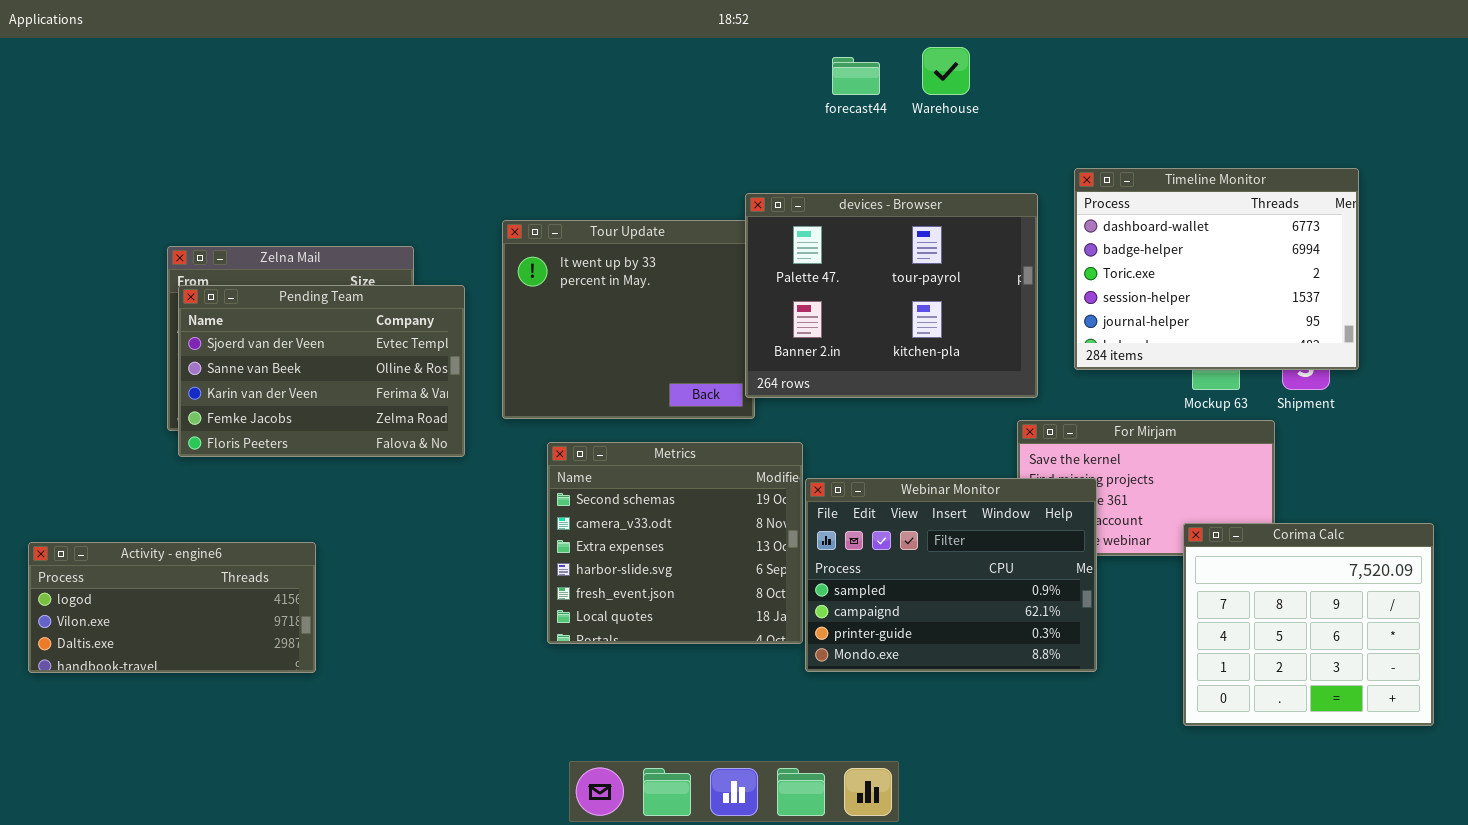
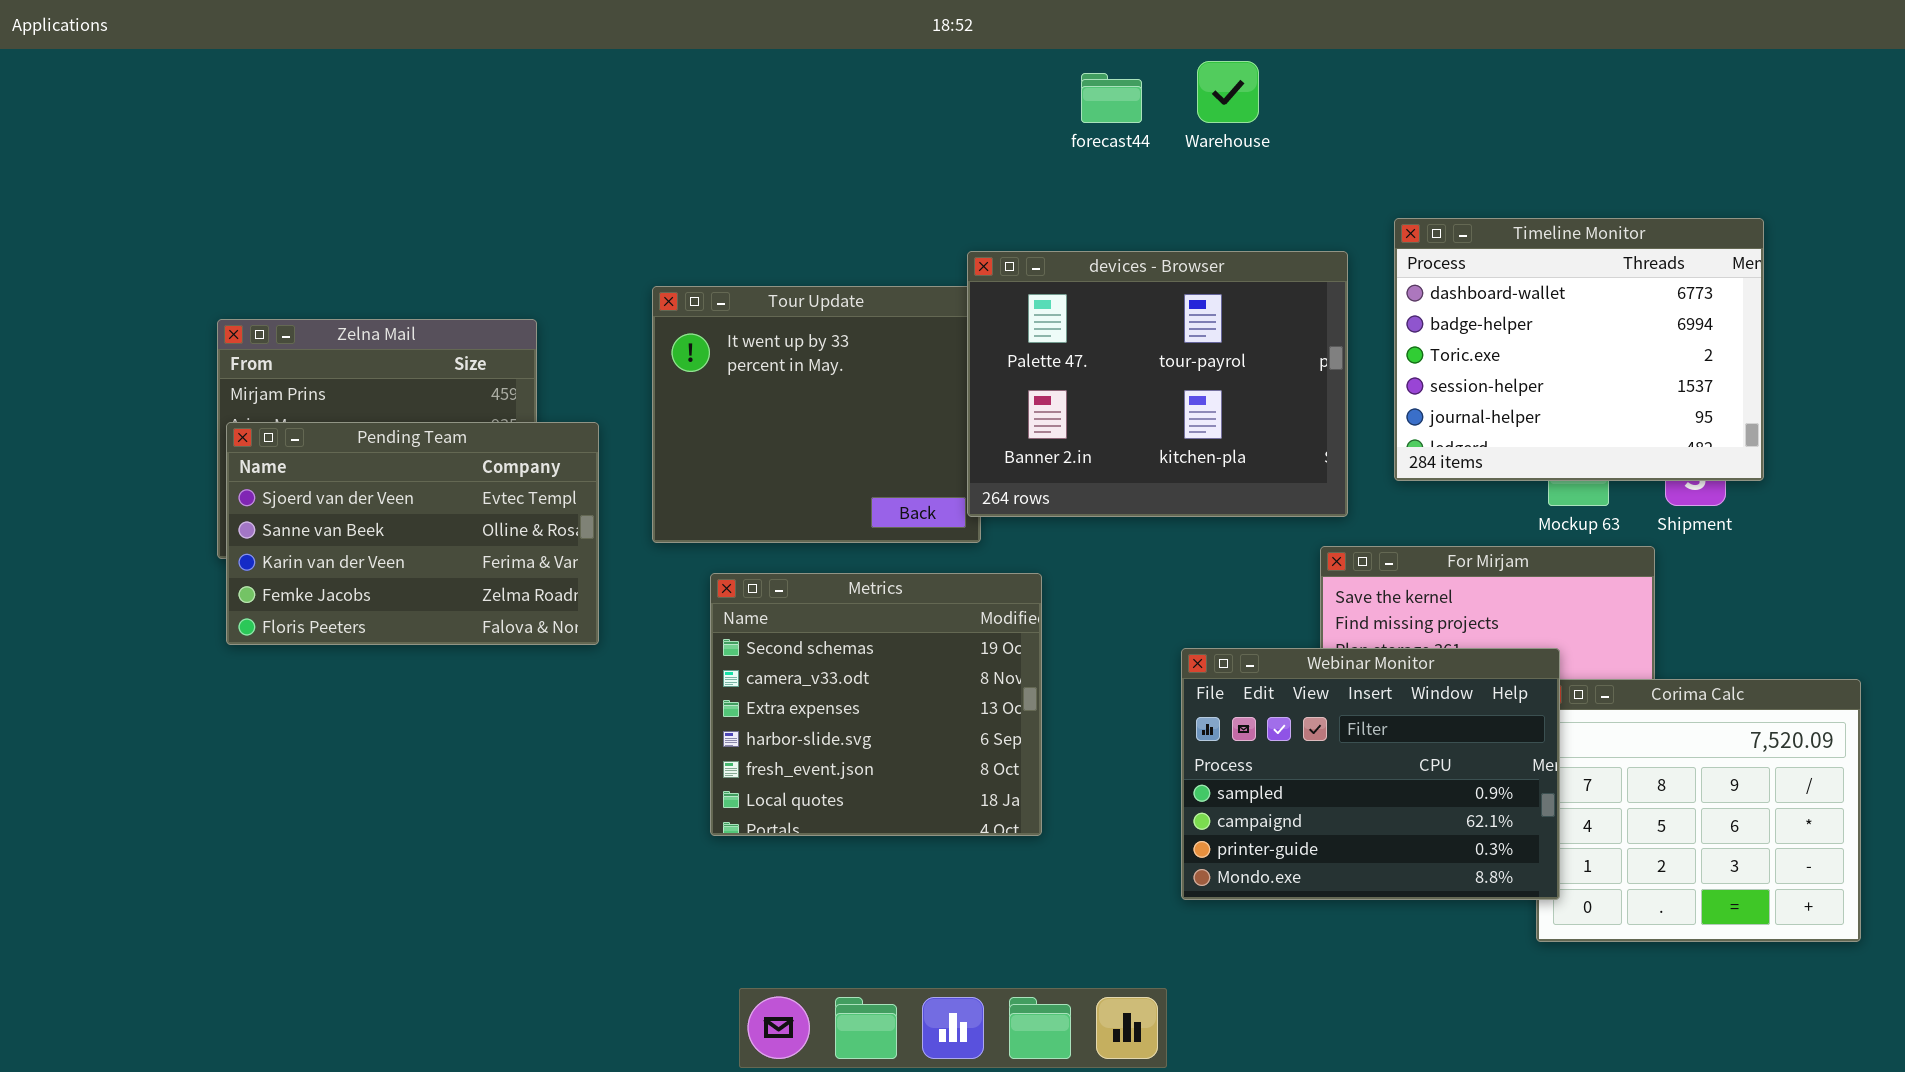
Pending Team: [178,285,465,457] -> [226,422,599,645], moved
Webinar Monitor: [805,478,1097,672] -> [1181,648,1560,900], moved
Activity - engine6: [28,542,316,673] -> none, closed

